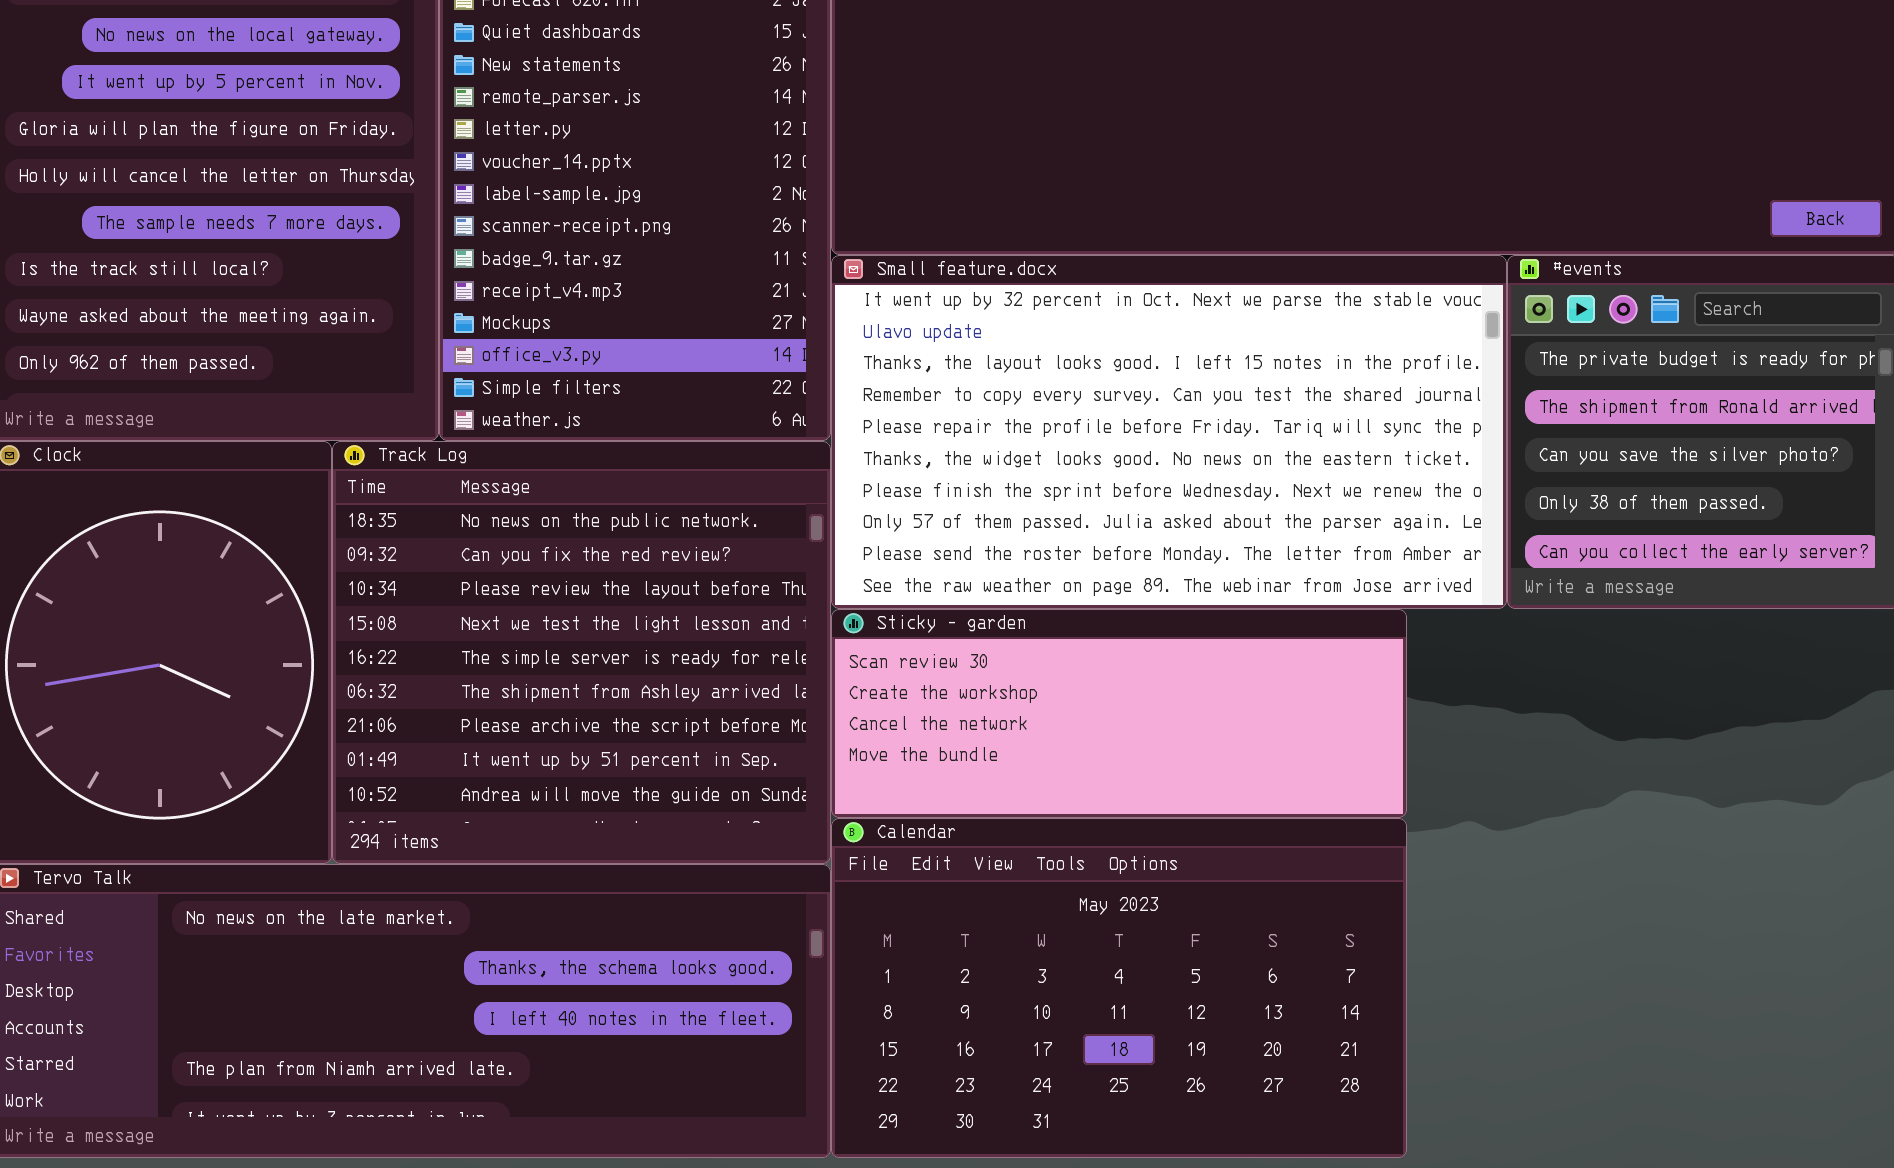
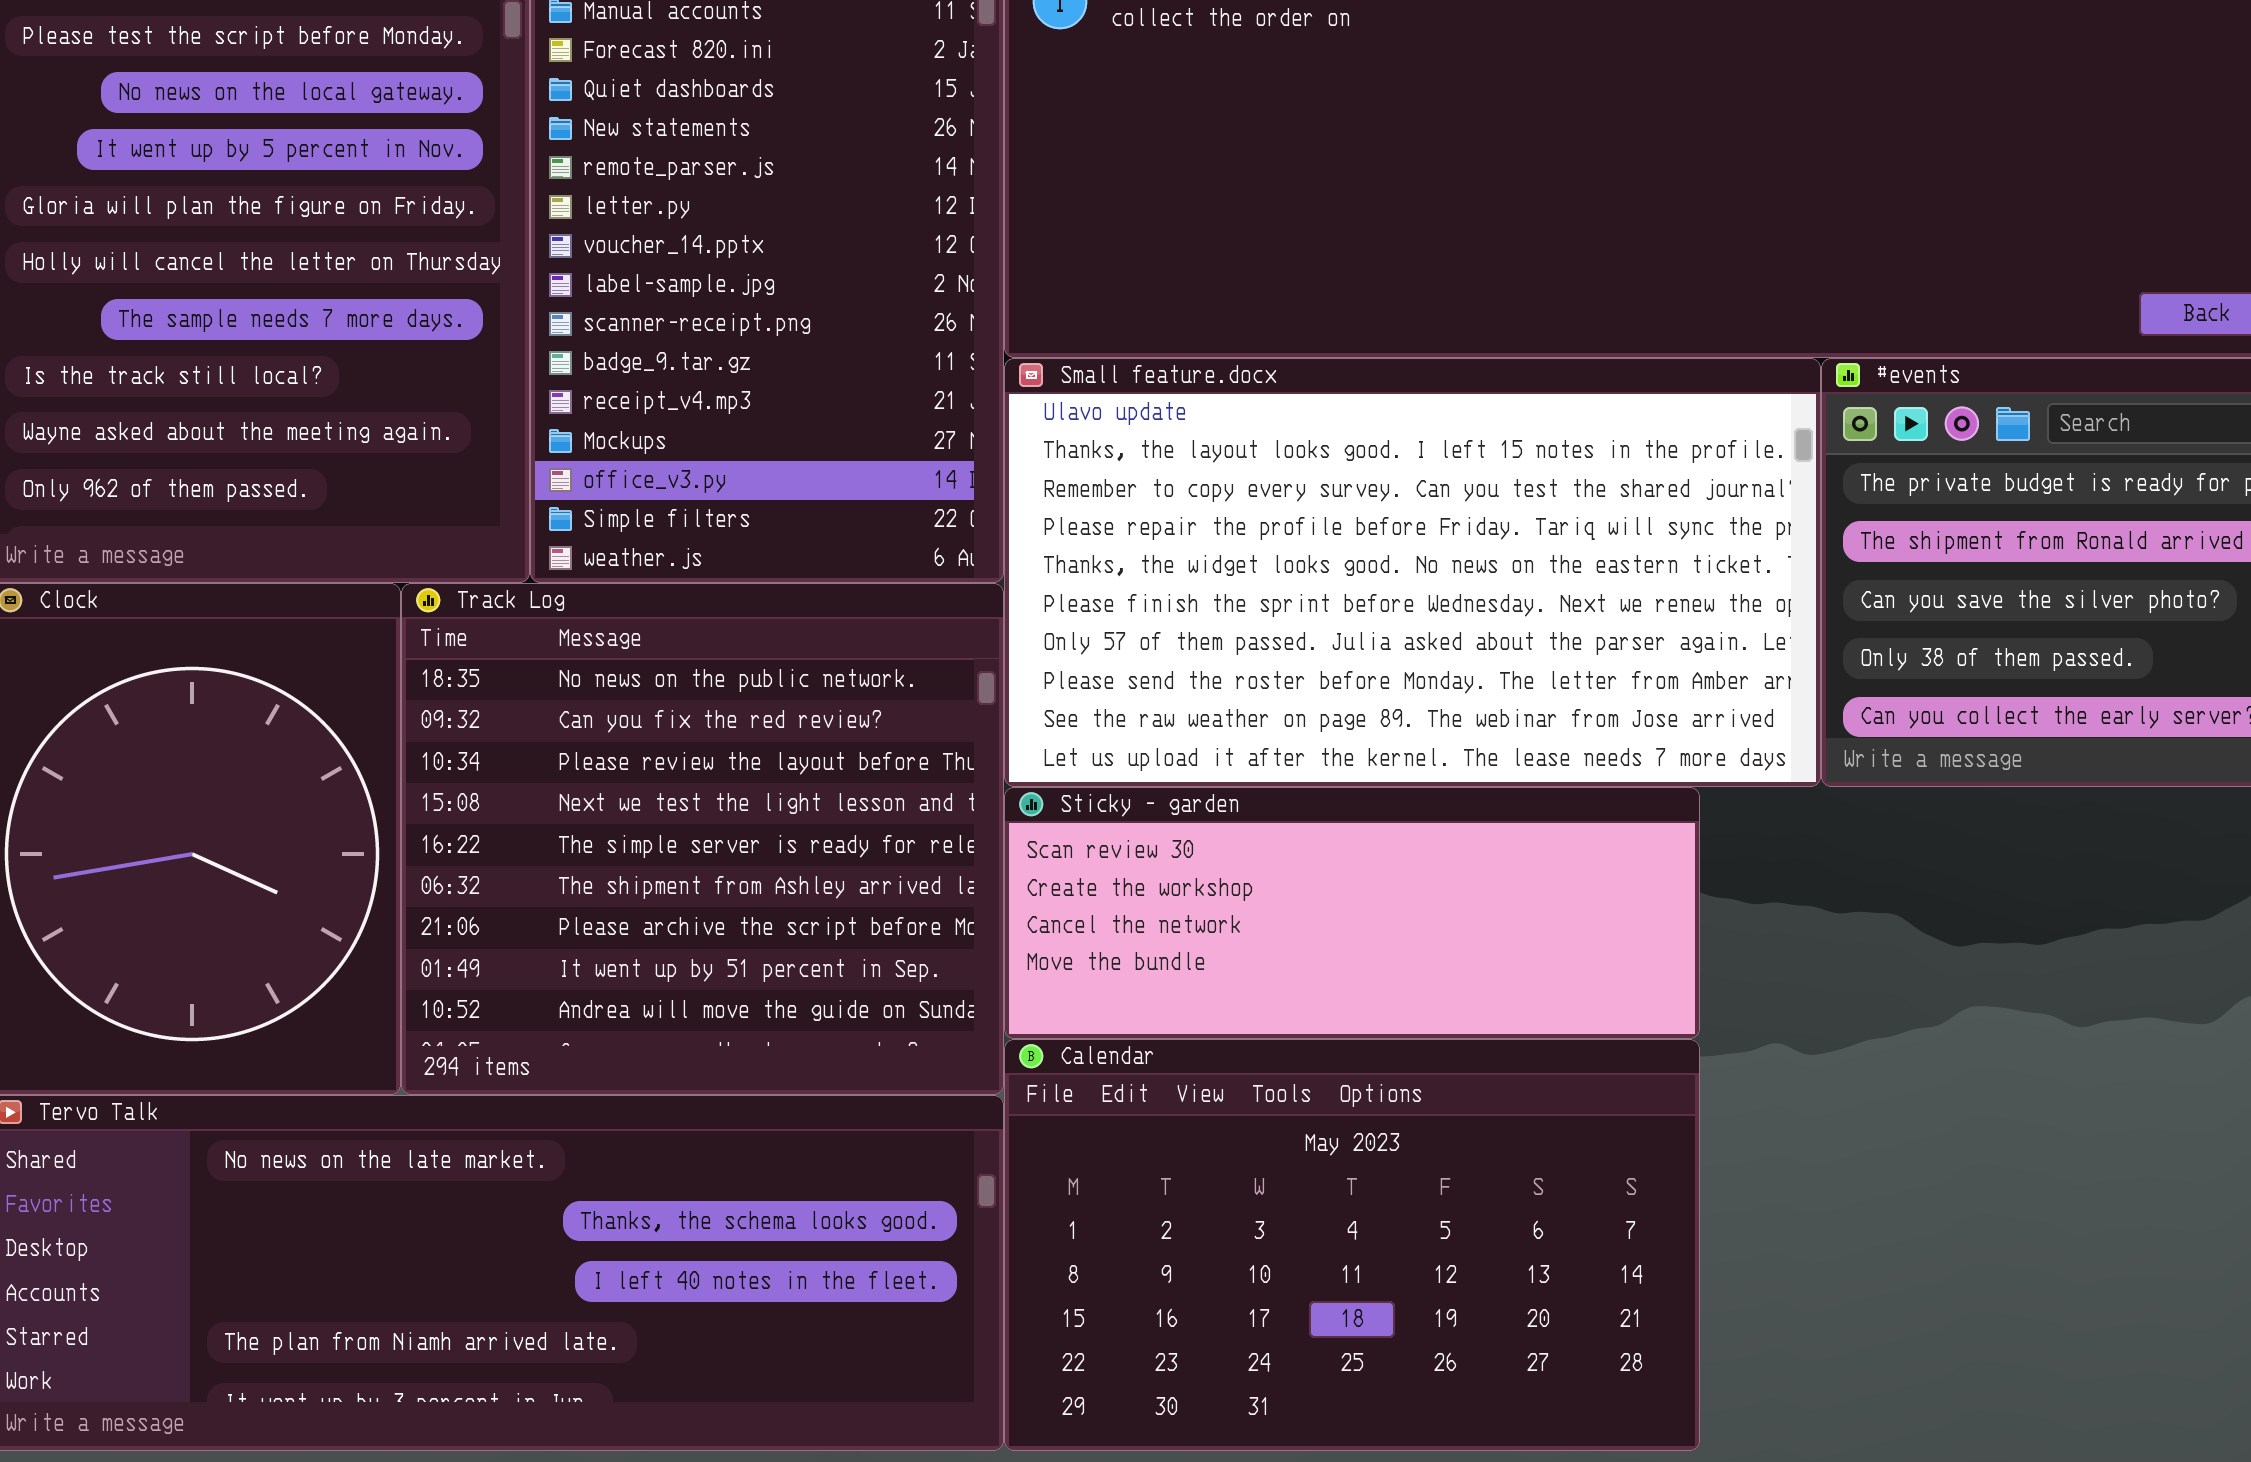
Small feature.docx: [831,255,1507,609] -> [1004,358,1821,787], scrolled down 1 row

